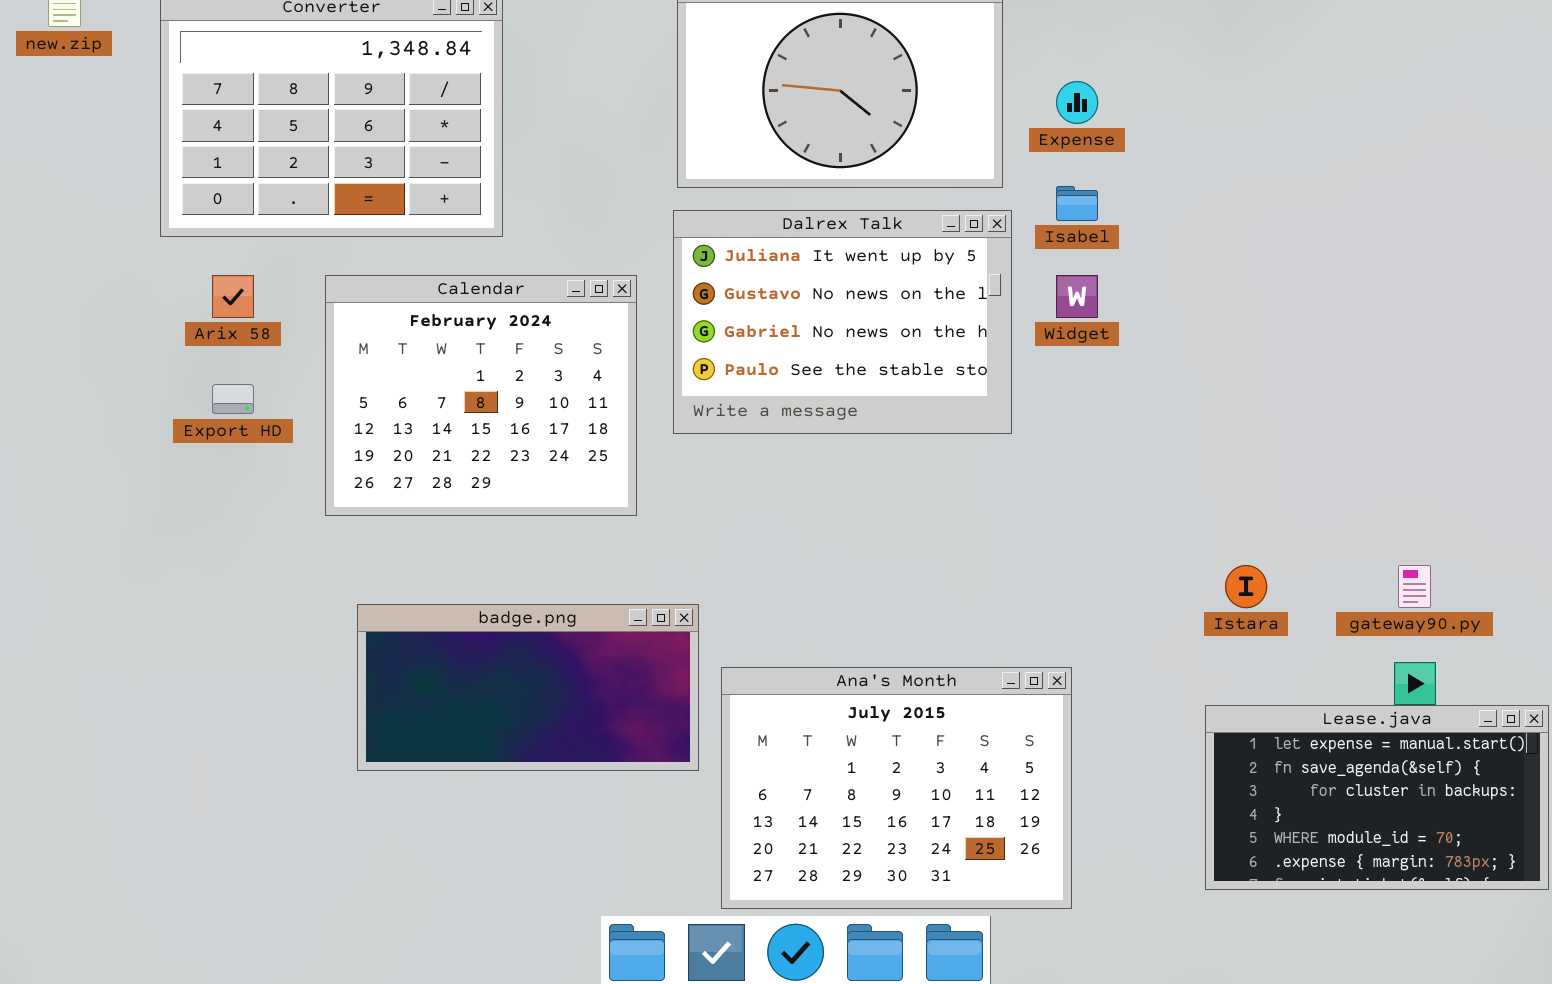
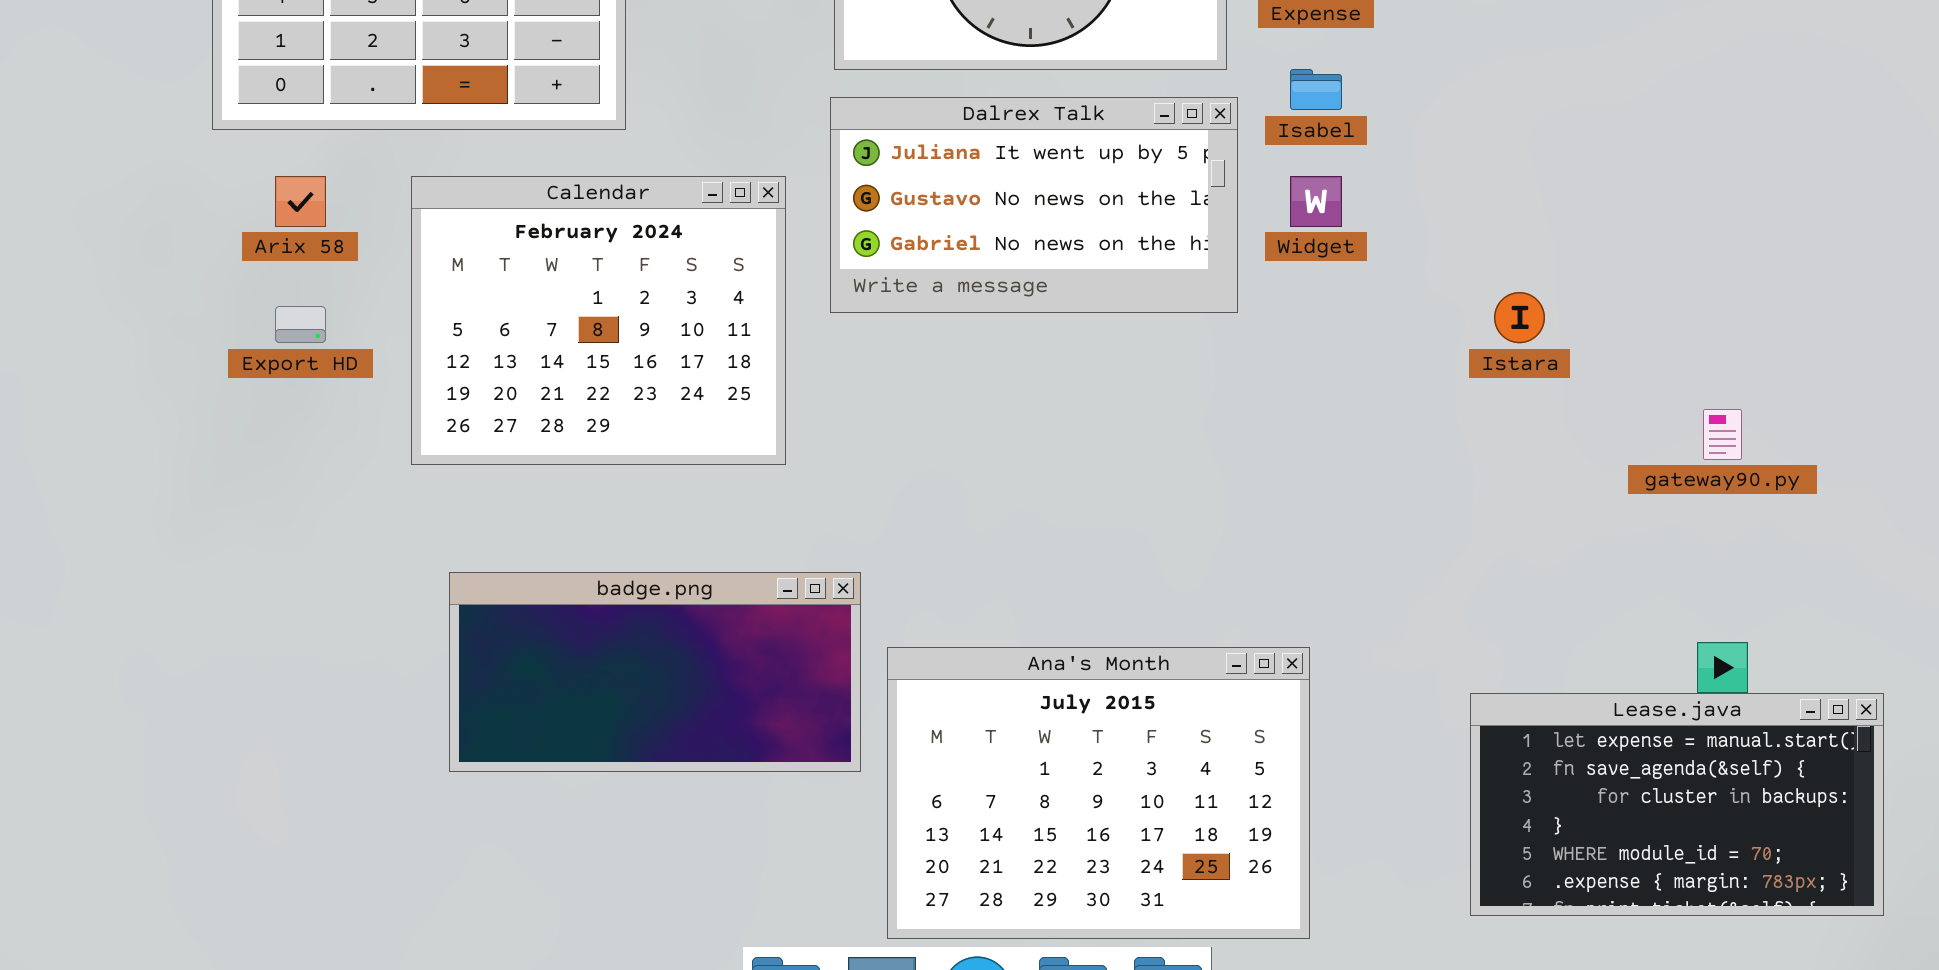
Dalrex Talk: [673,210,1012,434] -> [830,97,1238,313], resized
Istara: [1225,565,1267,608] -> [1494,292,1545,343], moved
gateway90.py: [1398,565,1431,608] -> [1703,409,1742,460], moved

